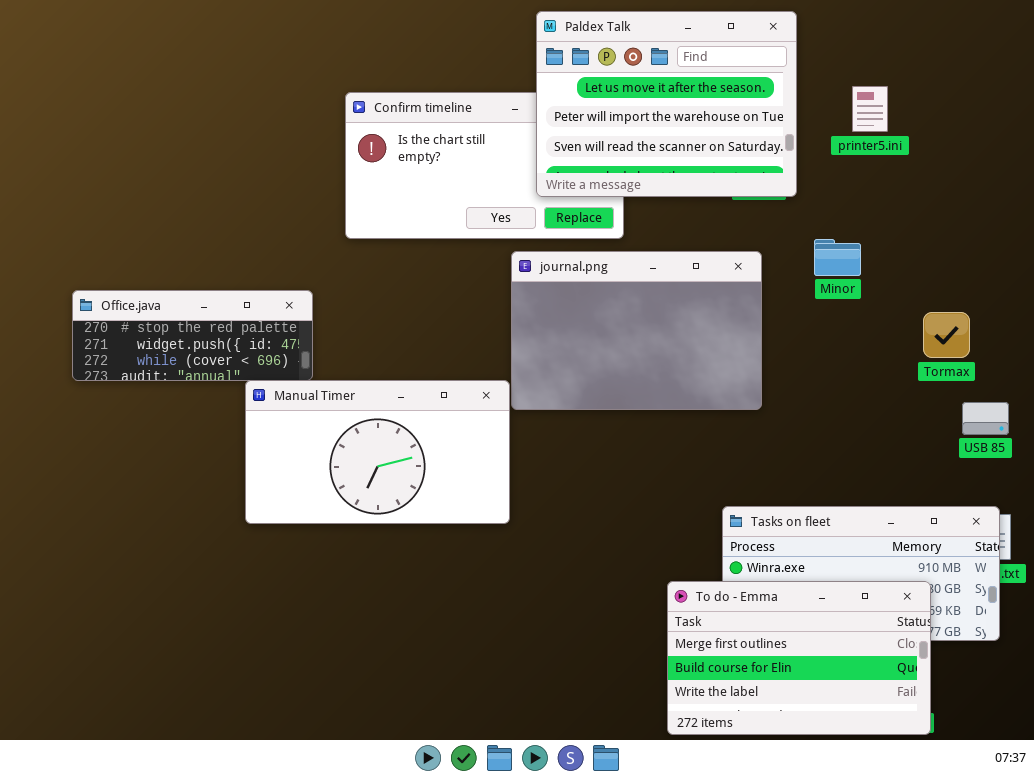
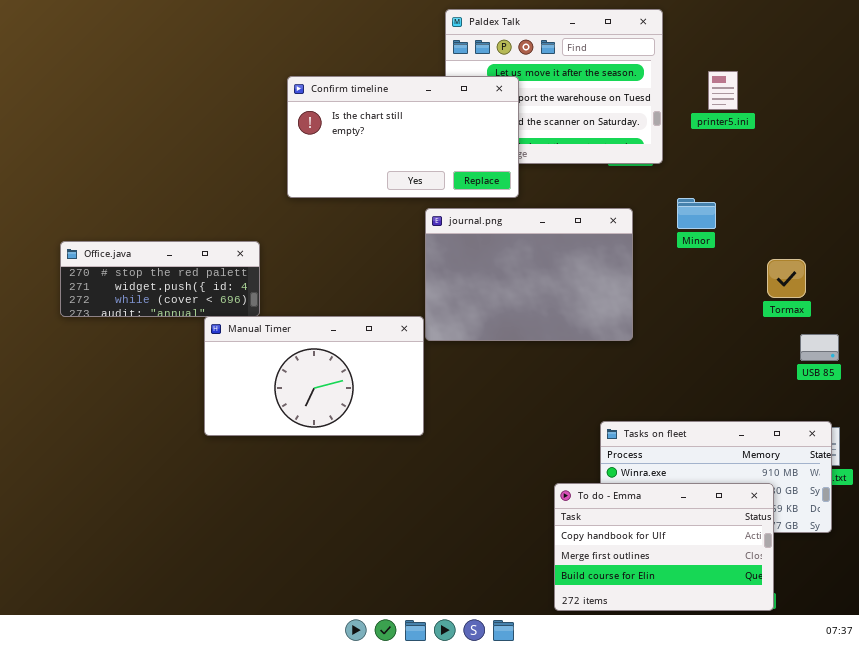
Confirm timeline: [345,92,624,239] -> [287,76,519,198], raised
To do - Emma: [667,581,931,735] -> [554,483,774,611], scrolled up 1 row

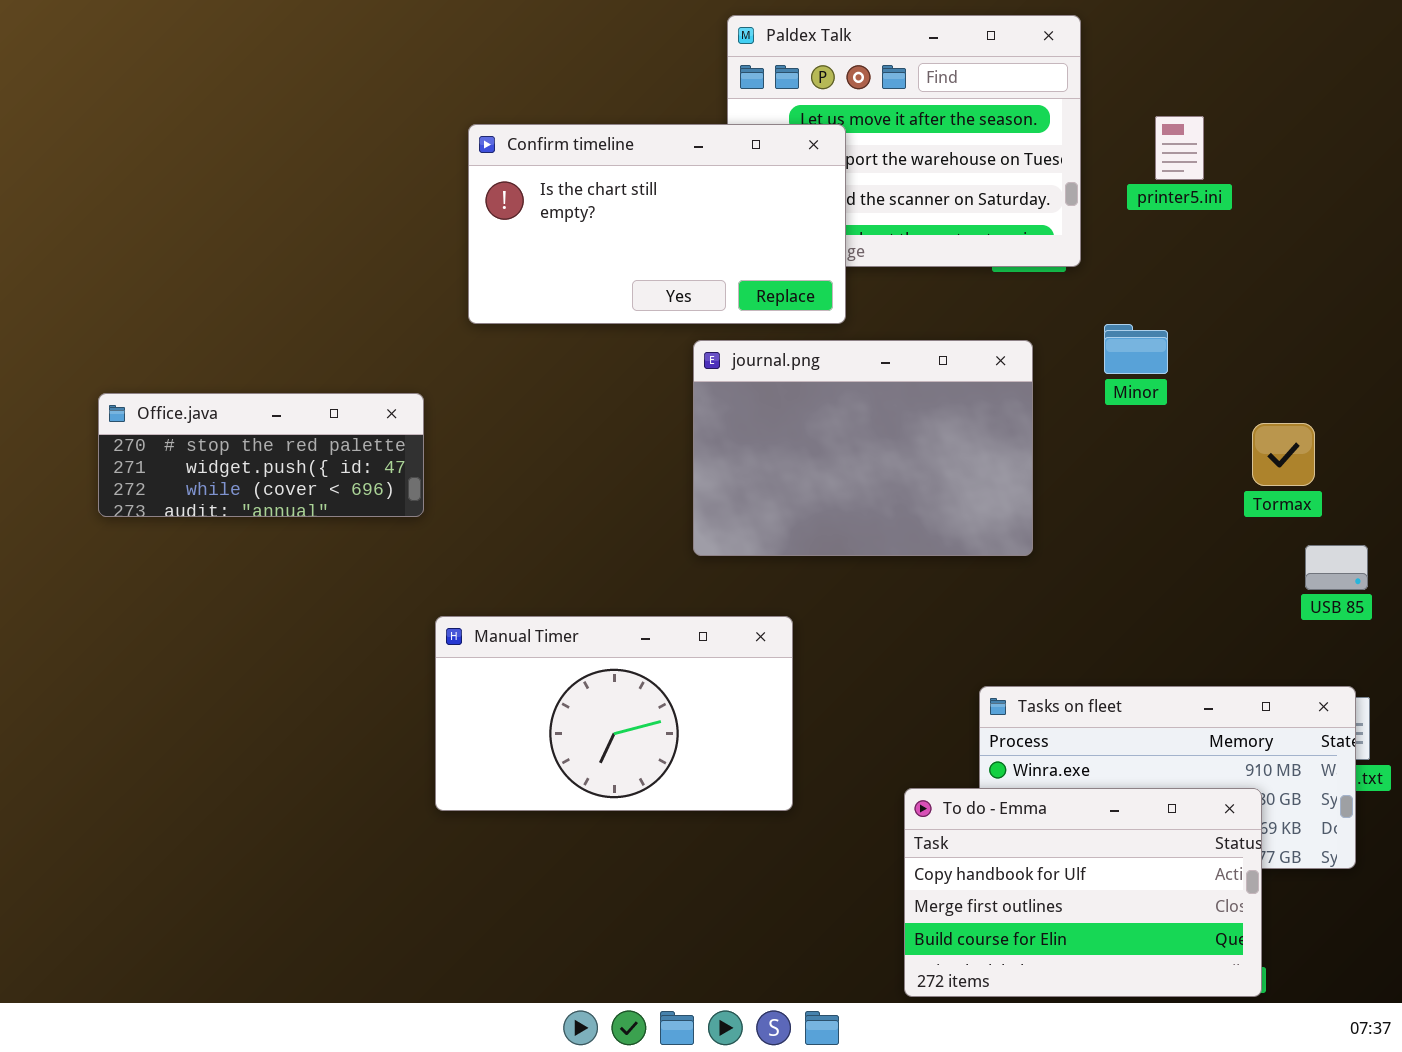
Manual Timer: [204,316,424,436] -> [435,616,793,811], moved

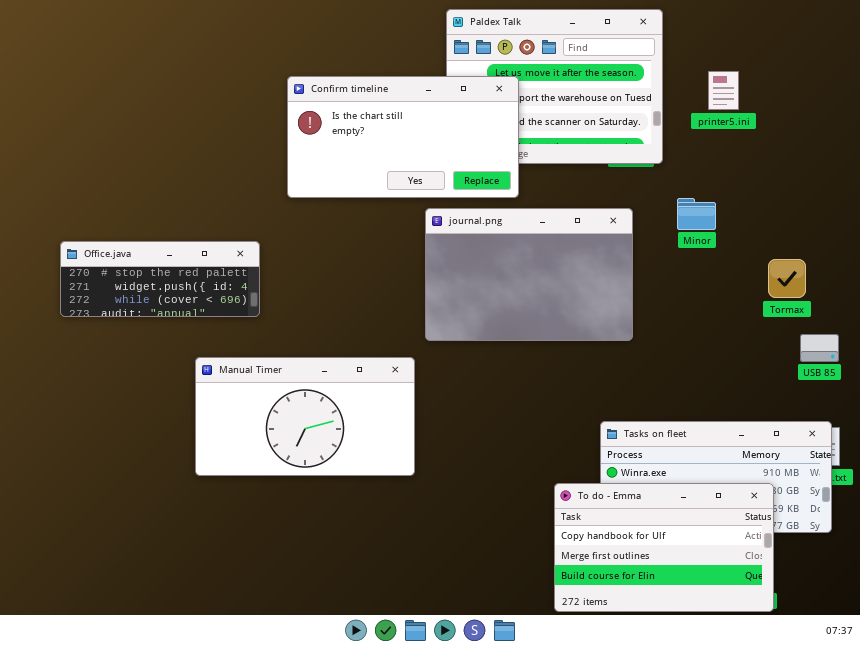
Manual Timer: [435,616,793,811] -> [195,357,415,476], moved

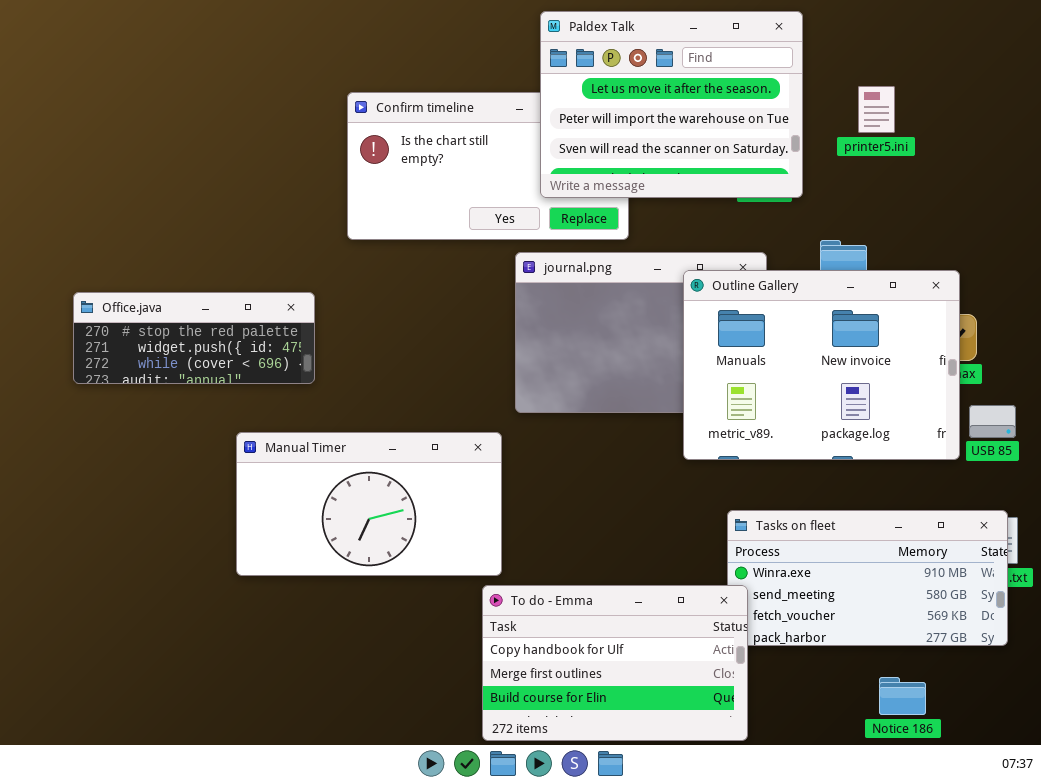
Paldex Talk: [446,9,663,164] -> [540,11,803,198], raised
Outline Gallery: none -> [683,270,960,460], opened
To do - Emma: [554,483,774,612] -> [482,585,748,741], moved

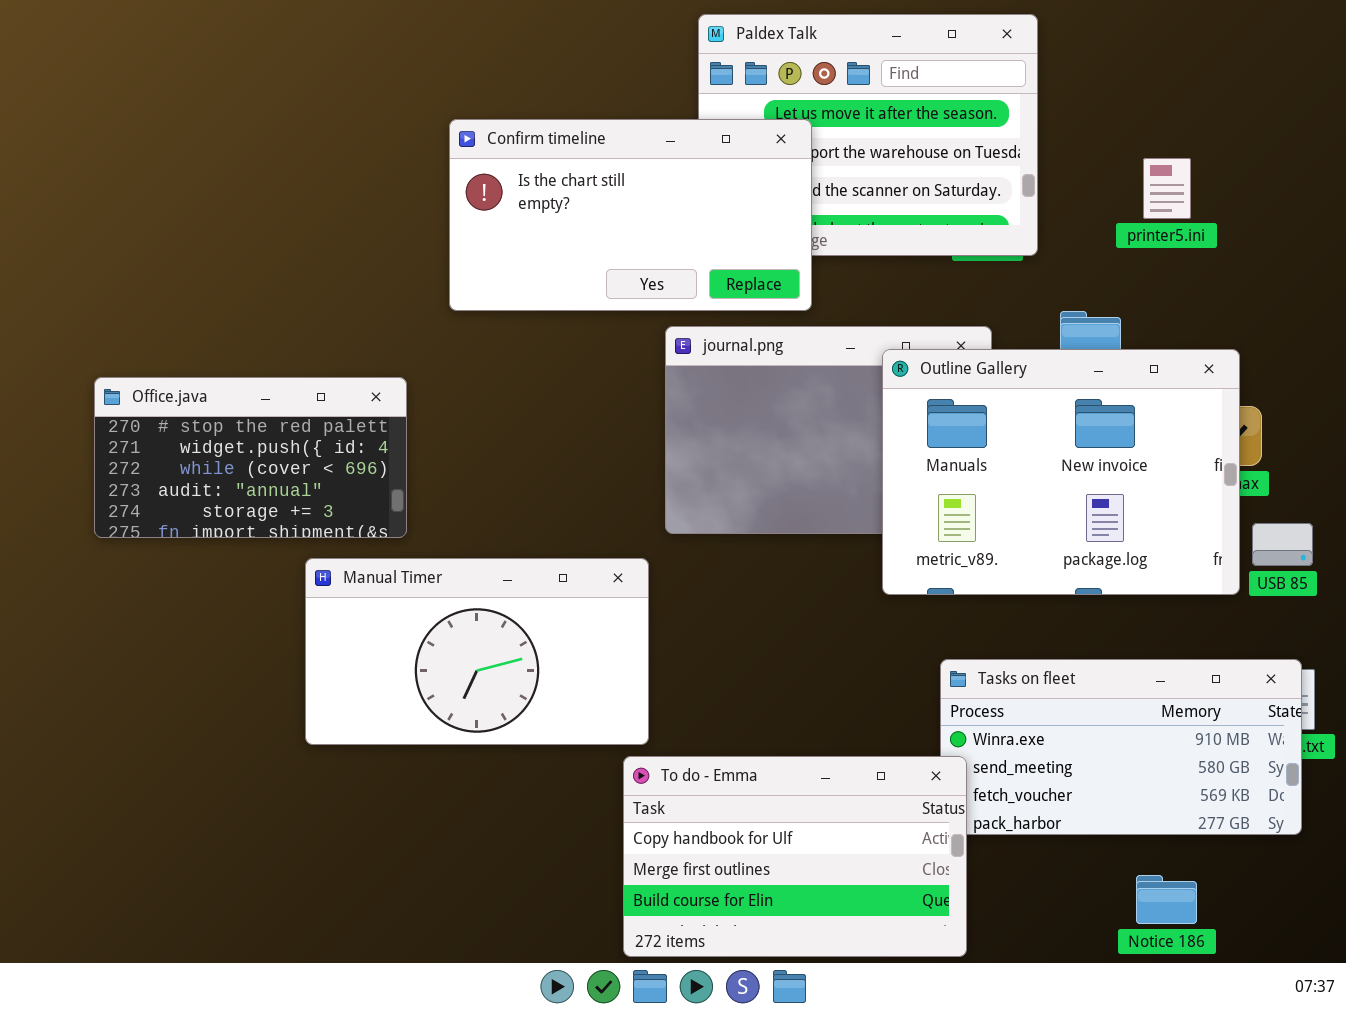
printer5.ini: [858,86,895,133] -> [1143,158,1191,219], moved
Confirm timeline: [347,92,629,240] -> [449,119,812,311], raised
Office.java: [73,292,315,384] -> [94,377,407,538], resized

